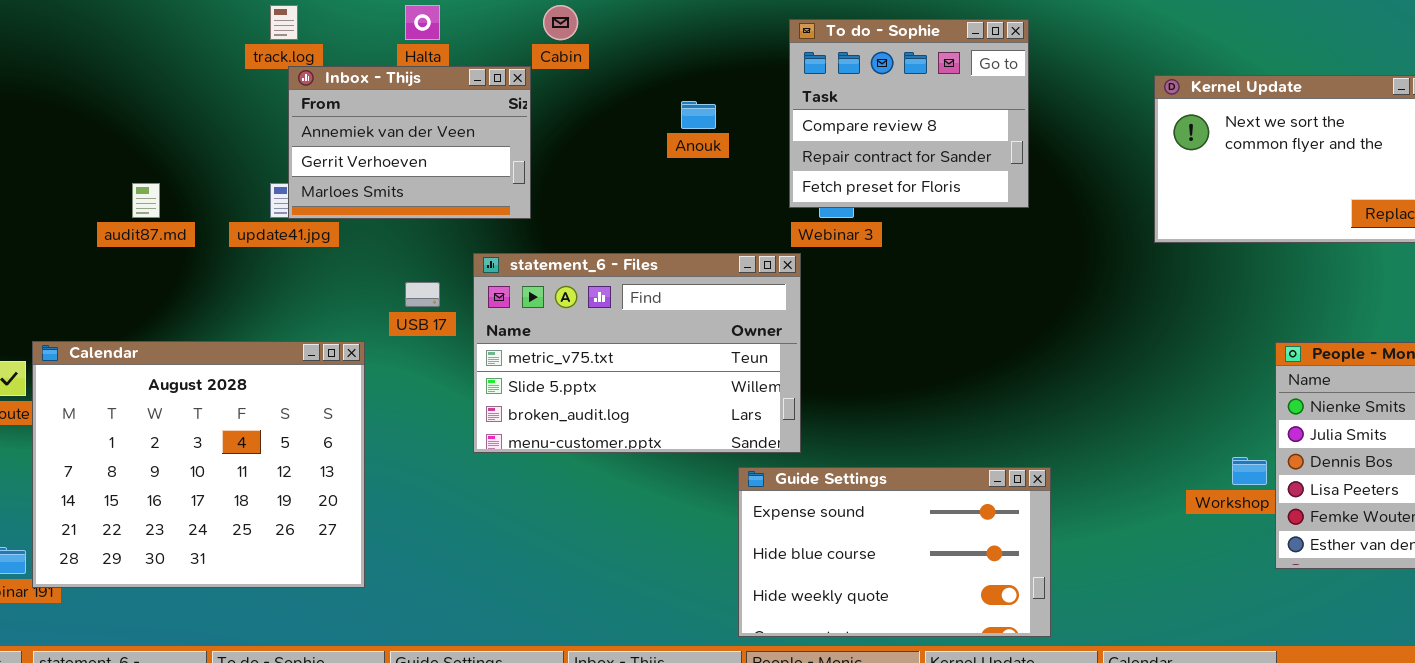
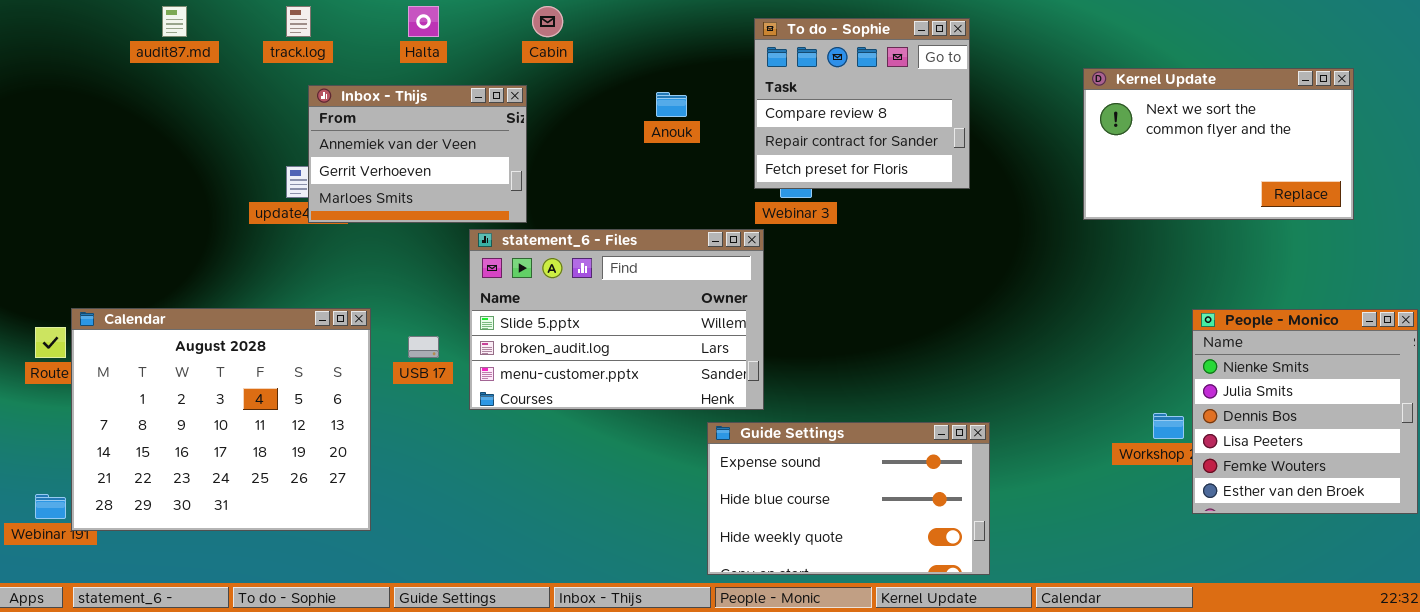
Inbox - Thijs: [288,66,531,219] -> [308,85,527,223], moved
audit87.md: [132,183,160,218] -> [162,6,187,37], moved
statement_6 - Files: [473,253,801,453] -> [469,229,764,410], scrolled down 1 row
USB 17: [405,282,440,307] -> [408,336,439,358], moved

